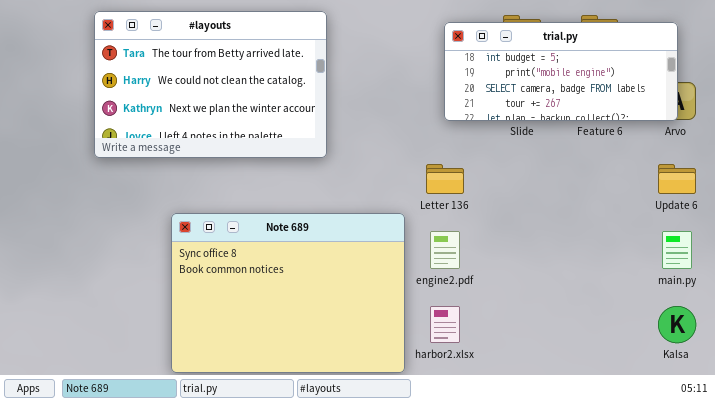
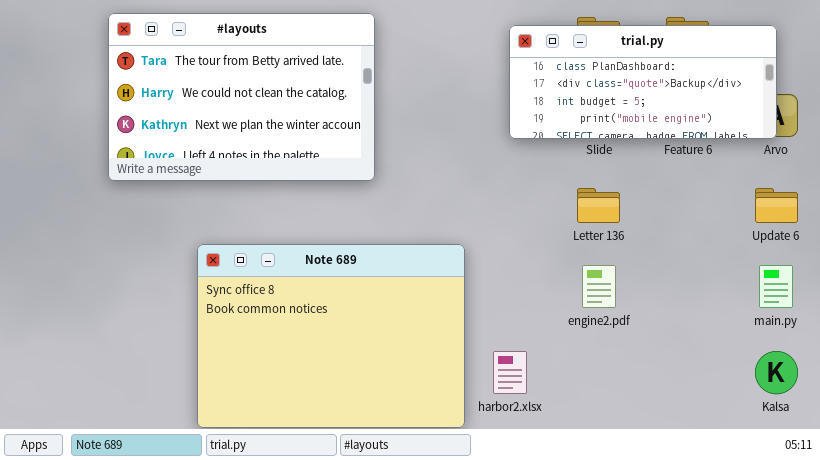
trial.py: [444,22,678,121] -> [509,25,777,139], scrolled up 2 rows
Letter 136: [426,164,464,194] -> [577,188,620,223], moved
engine2.pdf: [430,231,460,269] -> [582,265,616,308], moved

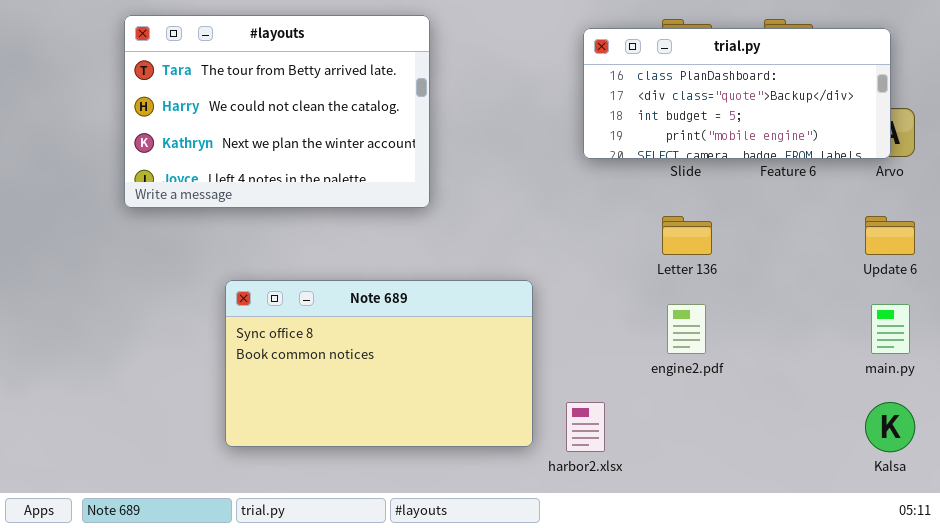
Note 689: [197,244,465,428] -> [225,280,533,447], resized

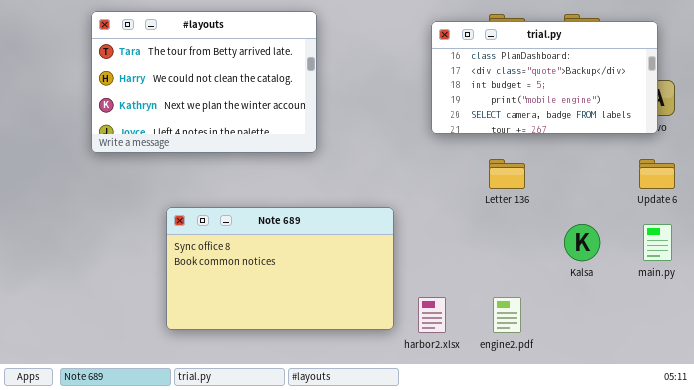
trial.py: [583,28,891,159] -> [431,21,658,134], resized
engine2.pdf: [667,304,706,354] -> [493,297,521,333], moved
Kalsa: [865,402,915,452] -> [564,224,600,261], moved

